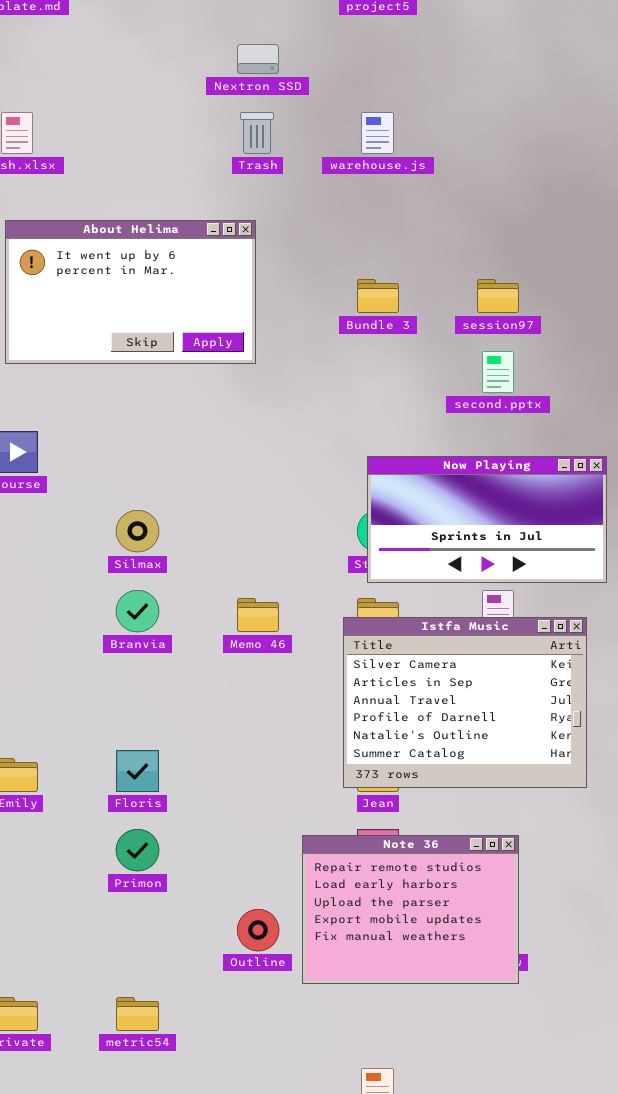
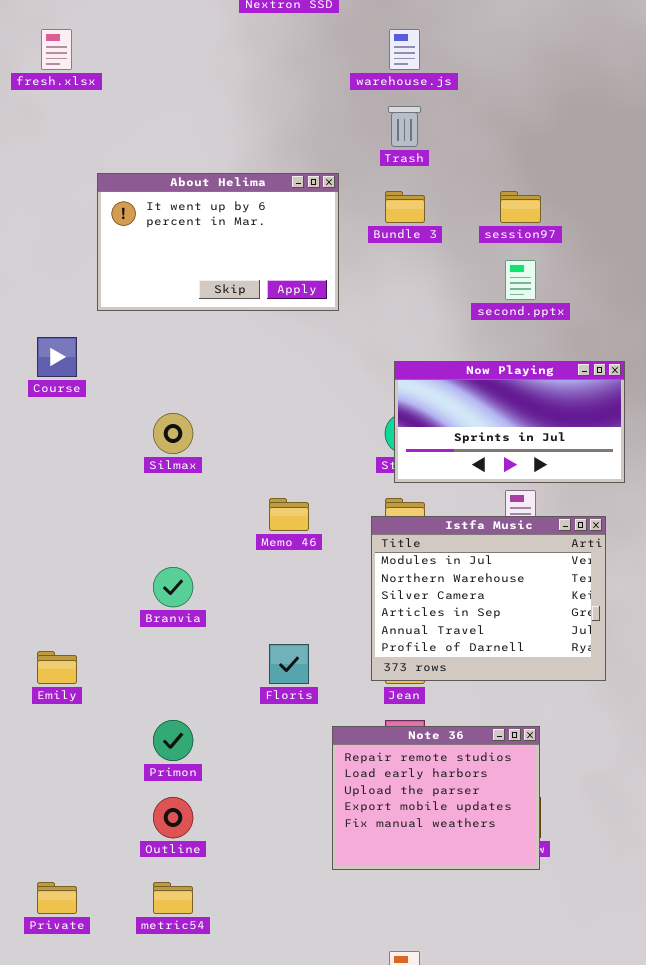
Trash: [240,112,274,154] -> [388,106,421,147], moved
About Helima: [5,220,256,364] -> [97,173,339,311], moved
Branvia: [116,590,159,632] -> [153,567,193,607], moved
Istfa Music: [343,617,587,788] -> [371,516,606,681], scrolled up 2 rows
Floris: [116,750,159,792] -> [269,644,309,684], moved
Outline: [237,909,279,951] -> [153,797,193,838], moved

